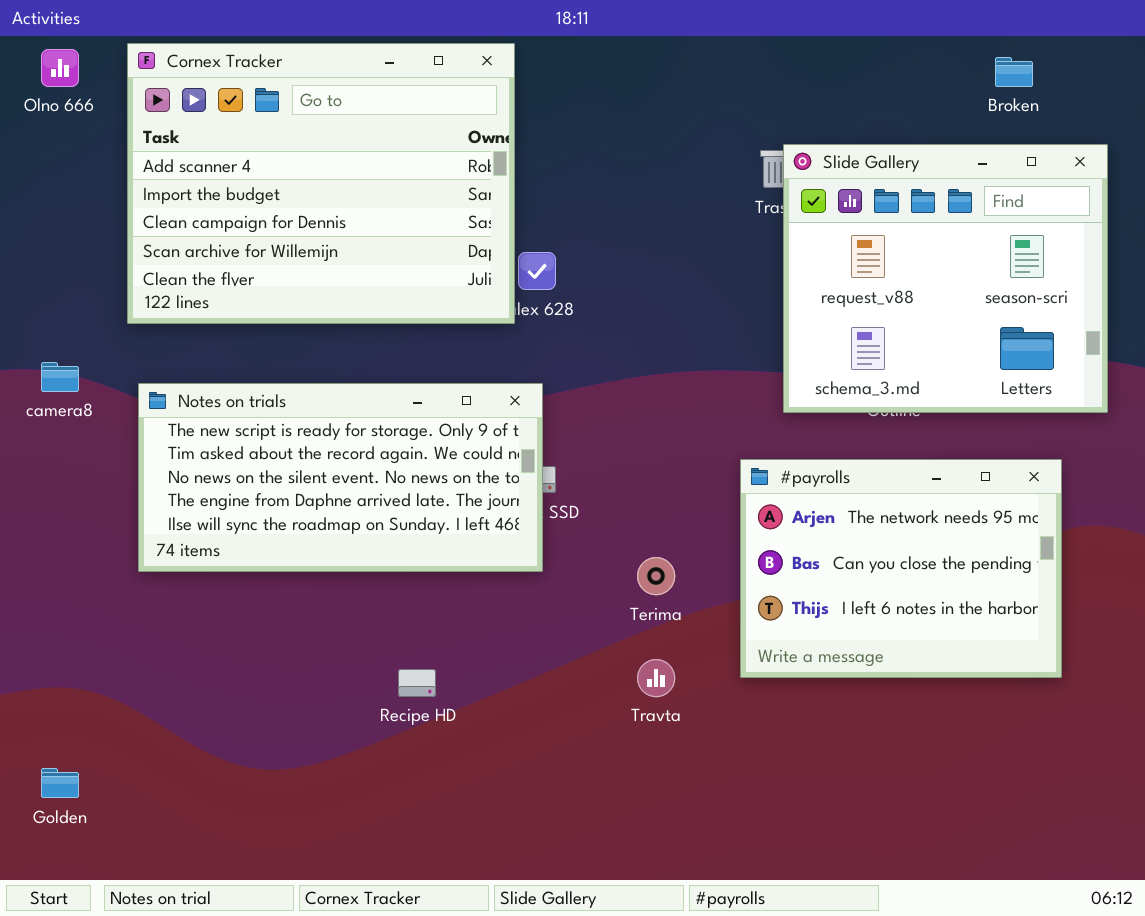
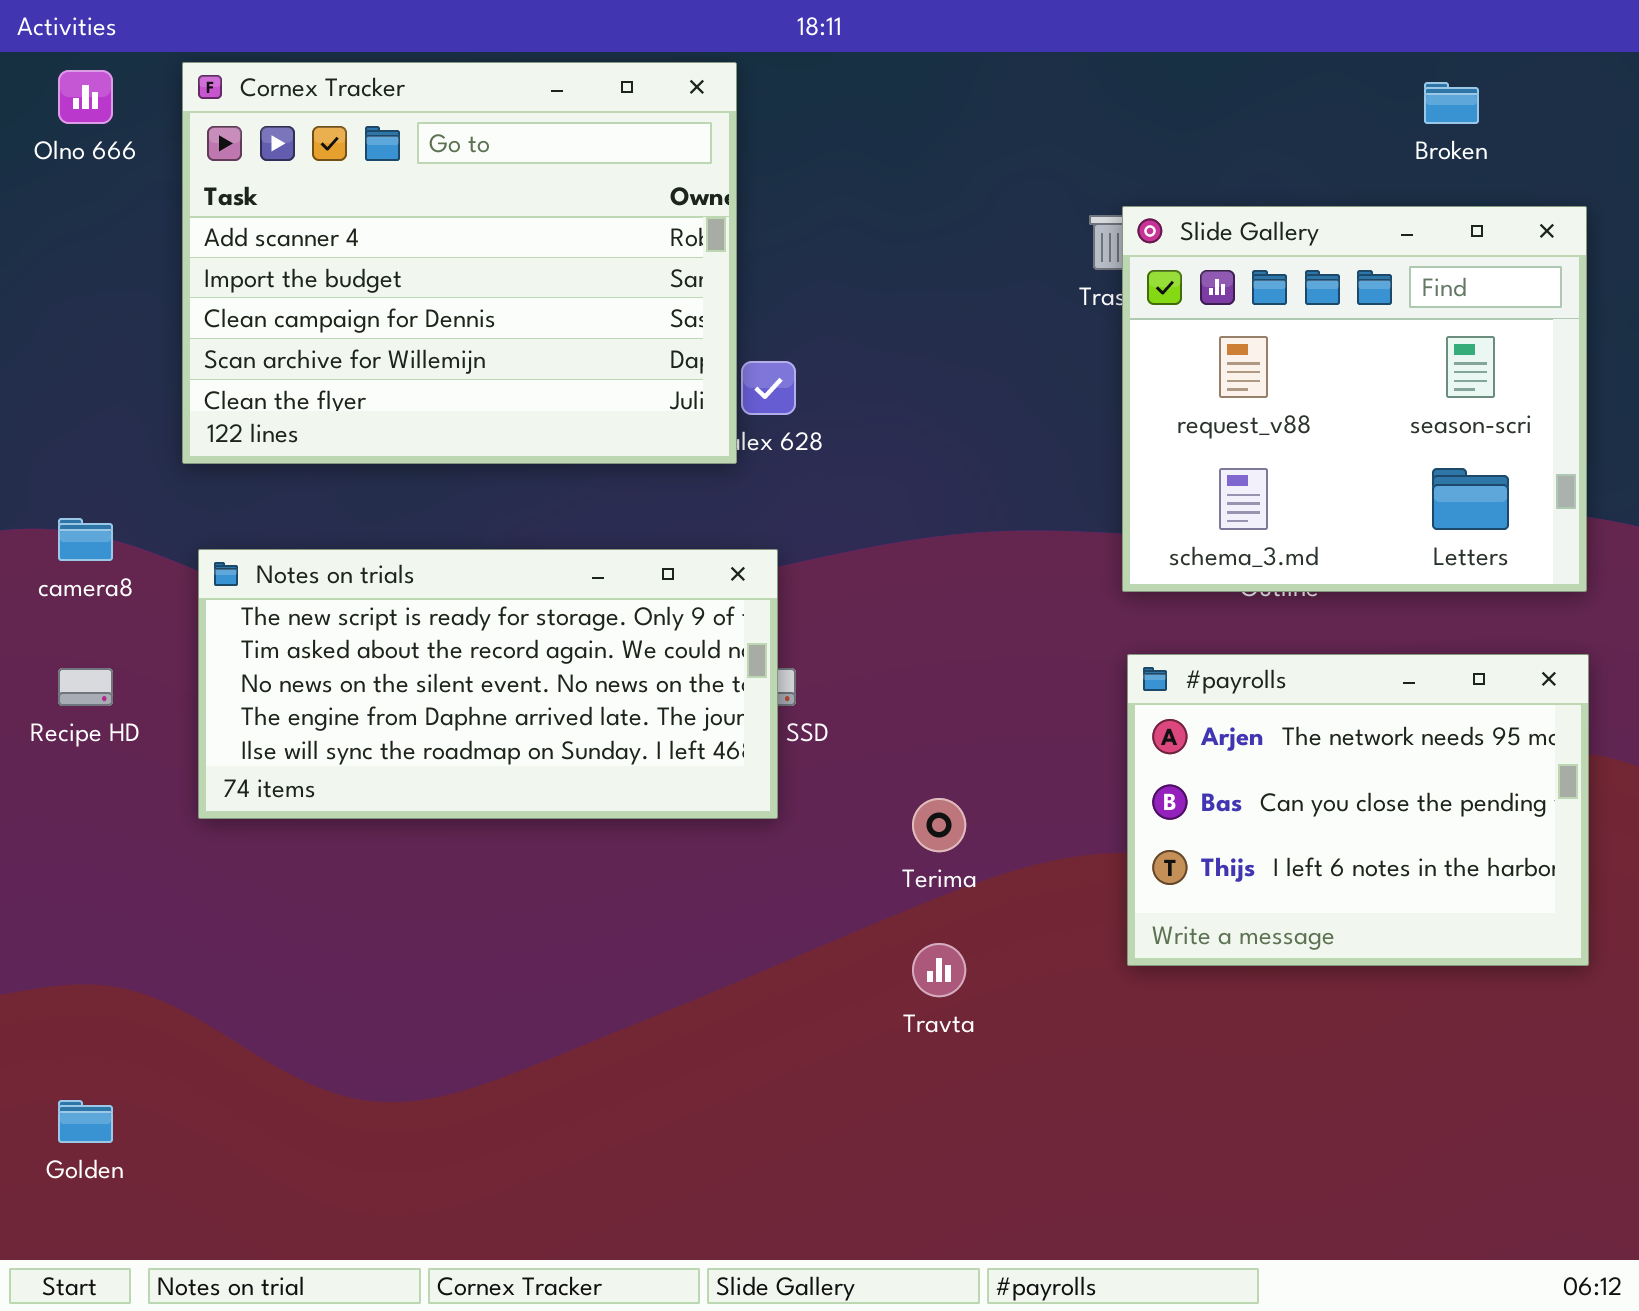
#payrolls: [740,459,1062,678] -> [1127,654,1589,966], moved
Recipe HD: [398,669,436,697] -> [58,668,113,706], moved

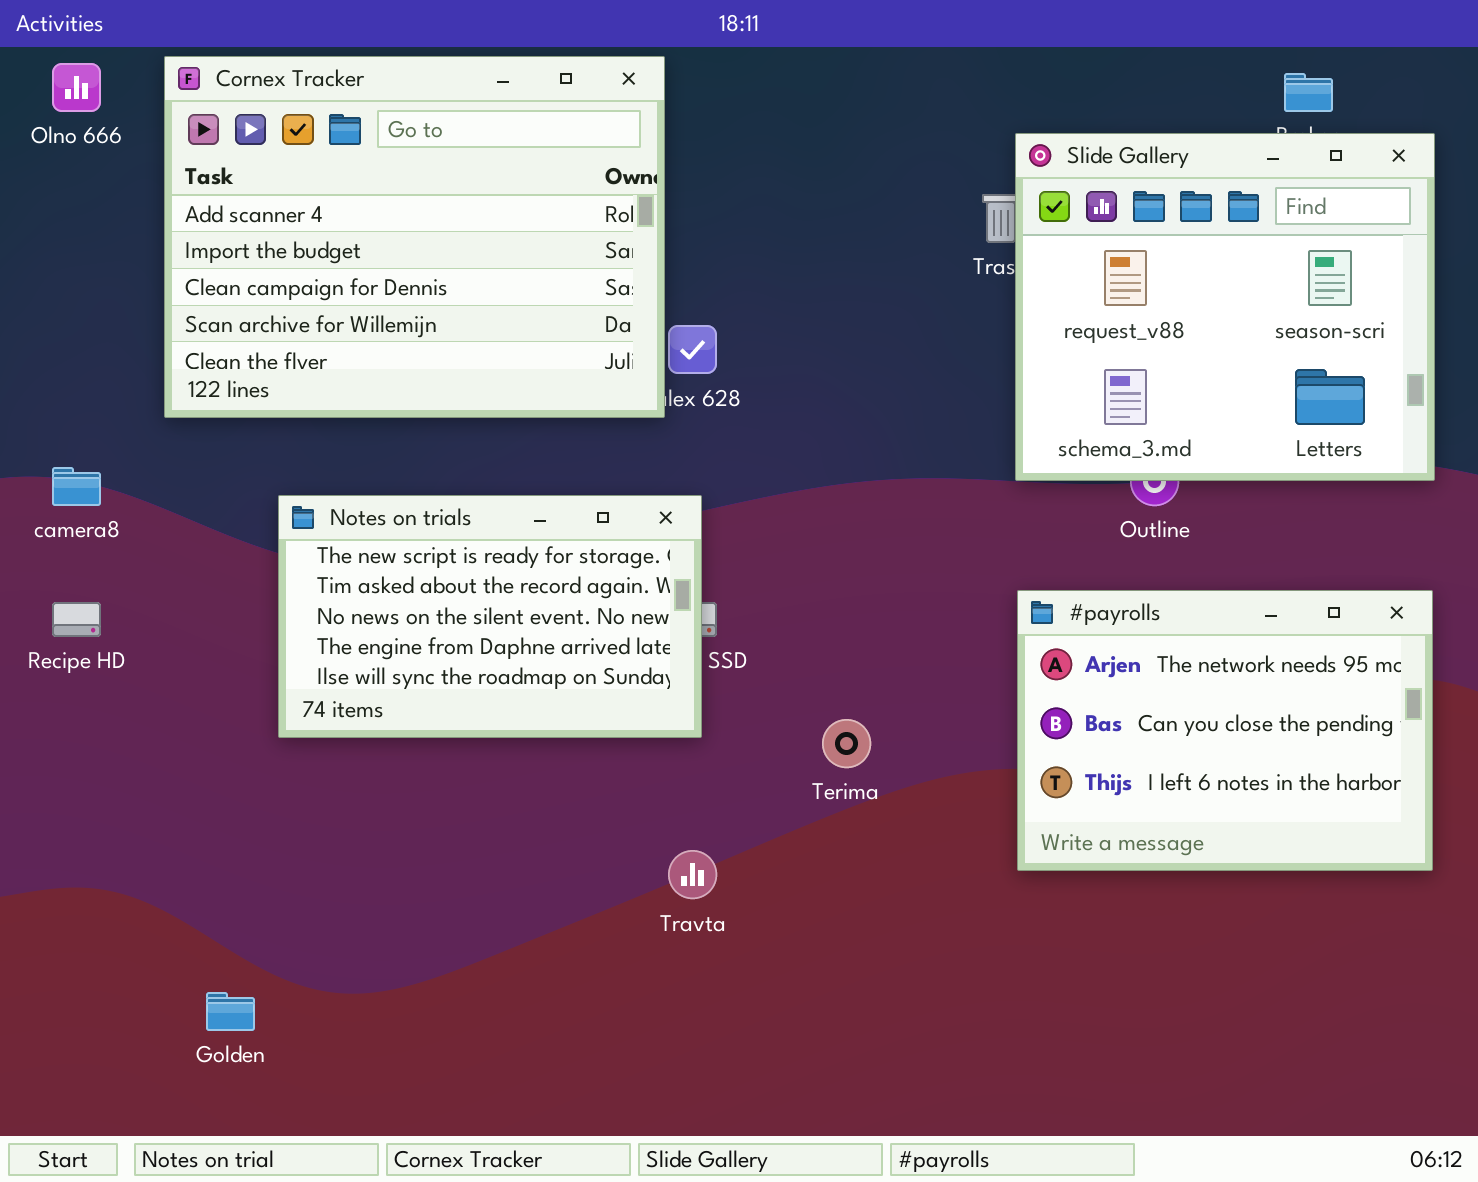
Slide Gallery: [1122,206,1587,592] -> [1015,133,1435,481], moved
Notes on trials: [198,549,778,819] -> [278,495,702,738], resized
Travta: [912,943,966,997] -> [668,850,717,899], moved
Golden: [58,1100,113,1143] -> [206,992,255,1031], moved

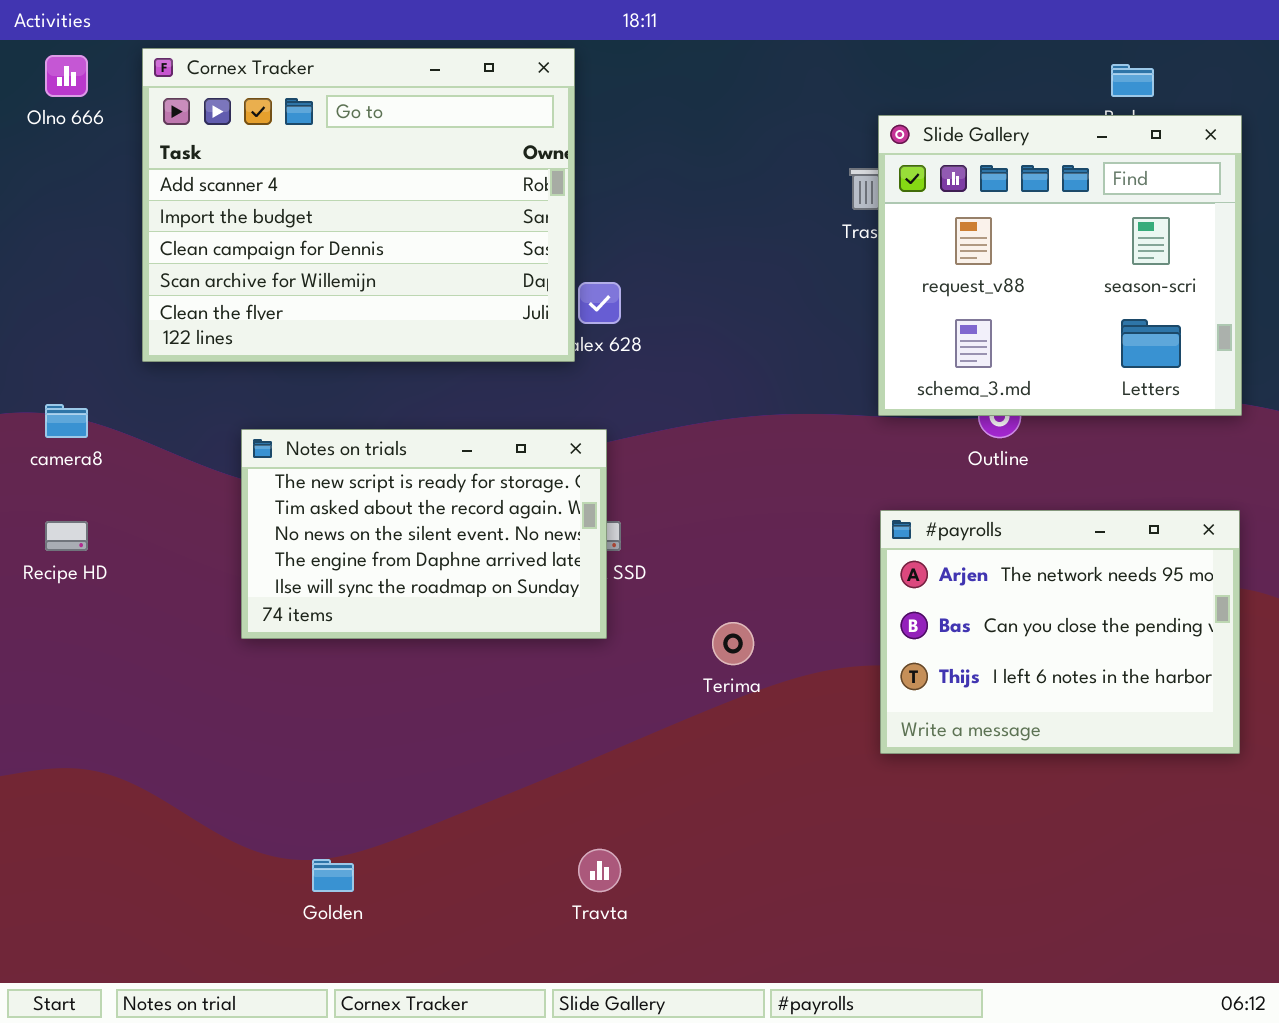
Travta: [668,850,717,899] -> [578,849,621,892], moved
Golden: [206,992,255,1031] -> [312,859,354,892], moved

